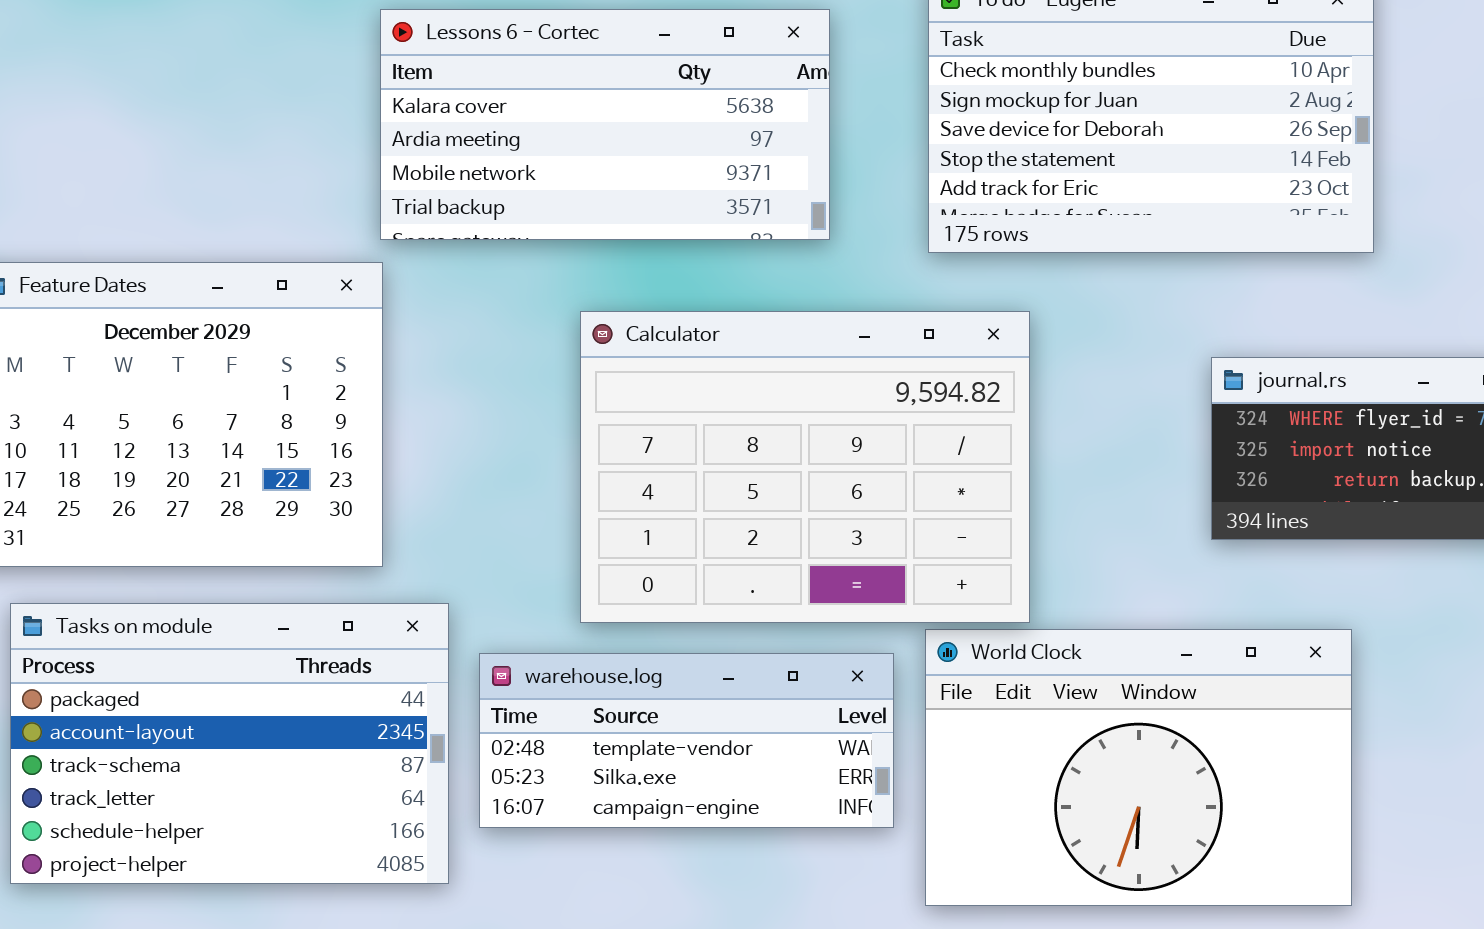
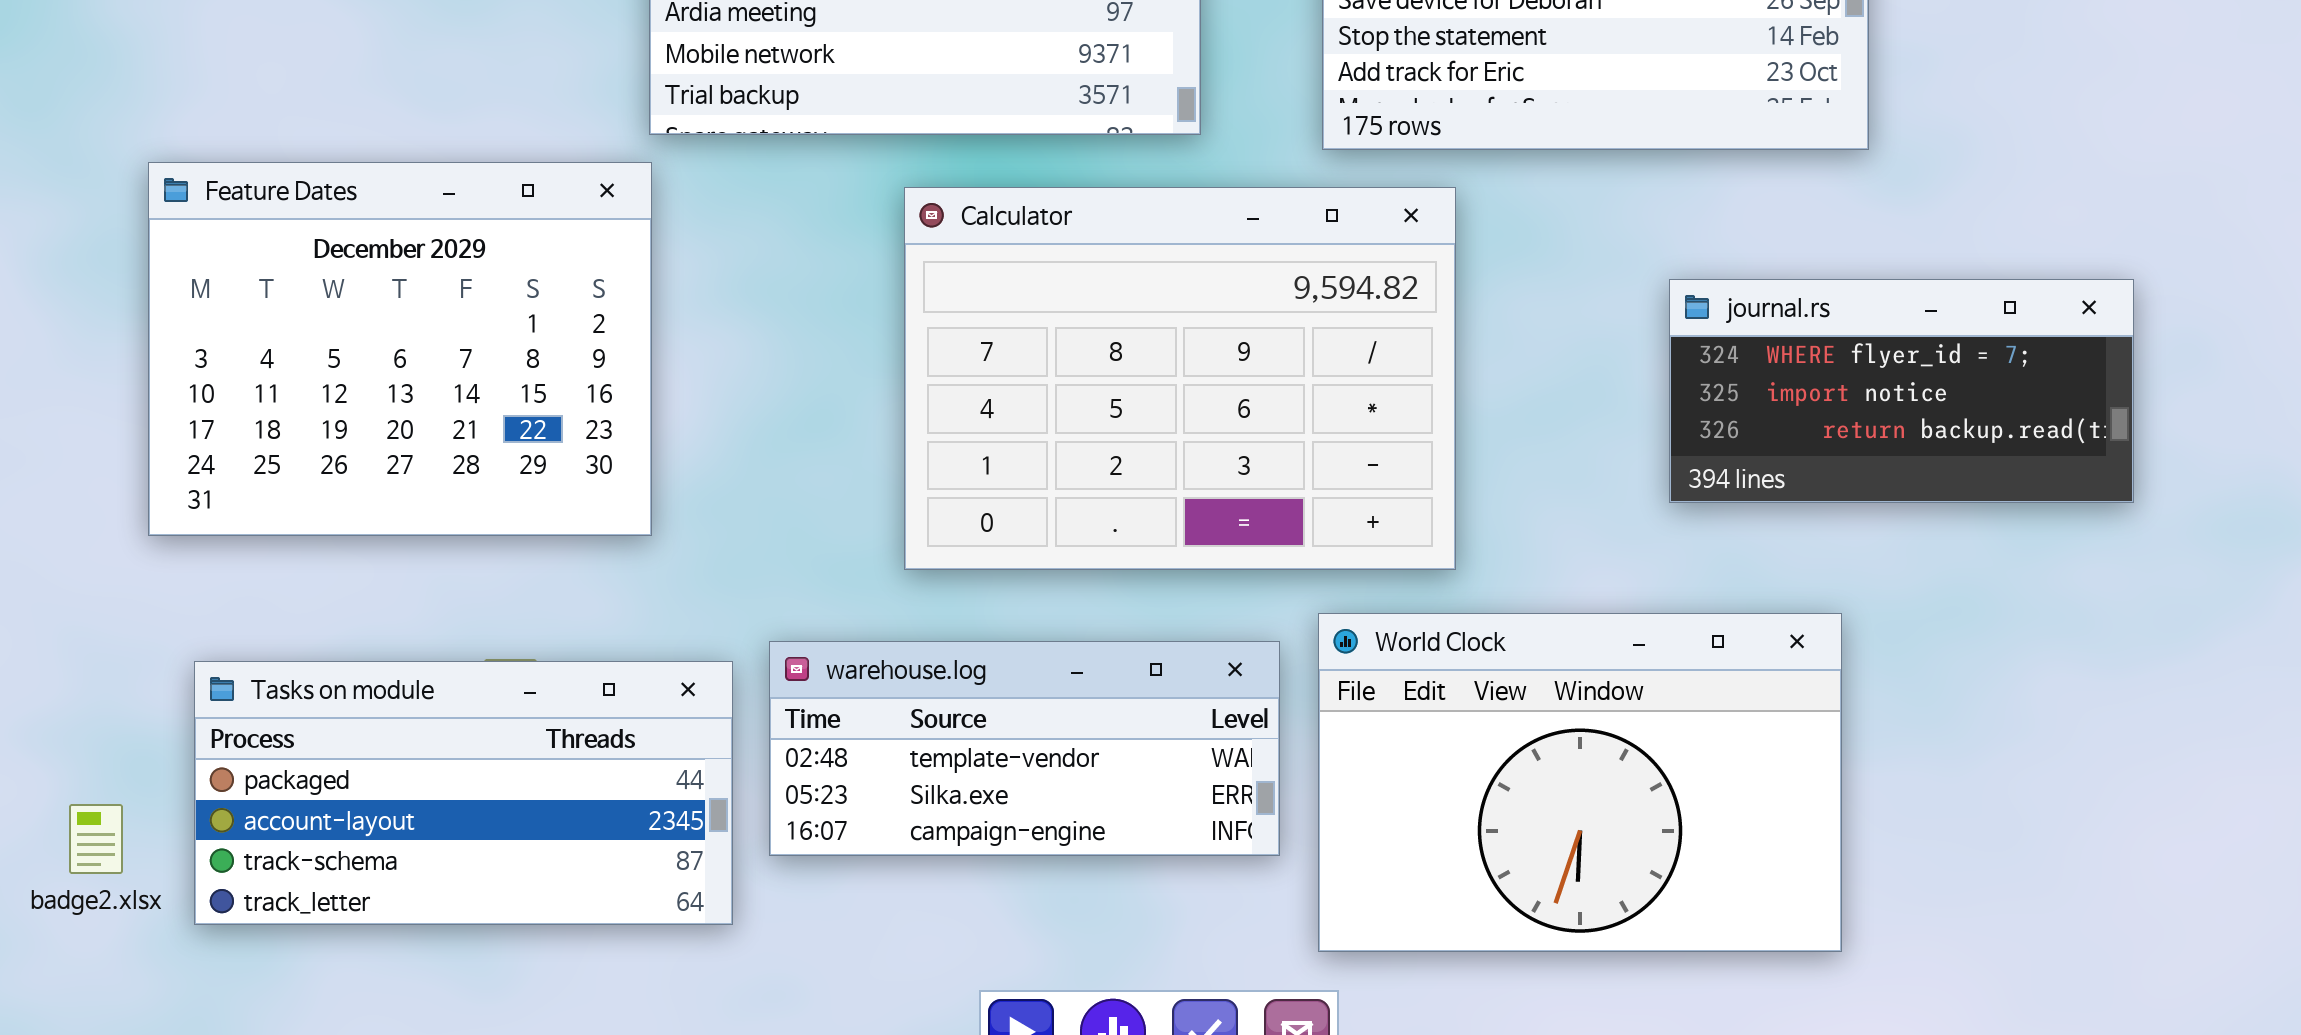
Calculator: [580,311,1030,623] -> [904,187,1456,570], moved
Tasks on module: [10,603,449,884] -> [194,661,733,925], resized

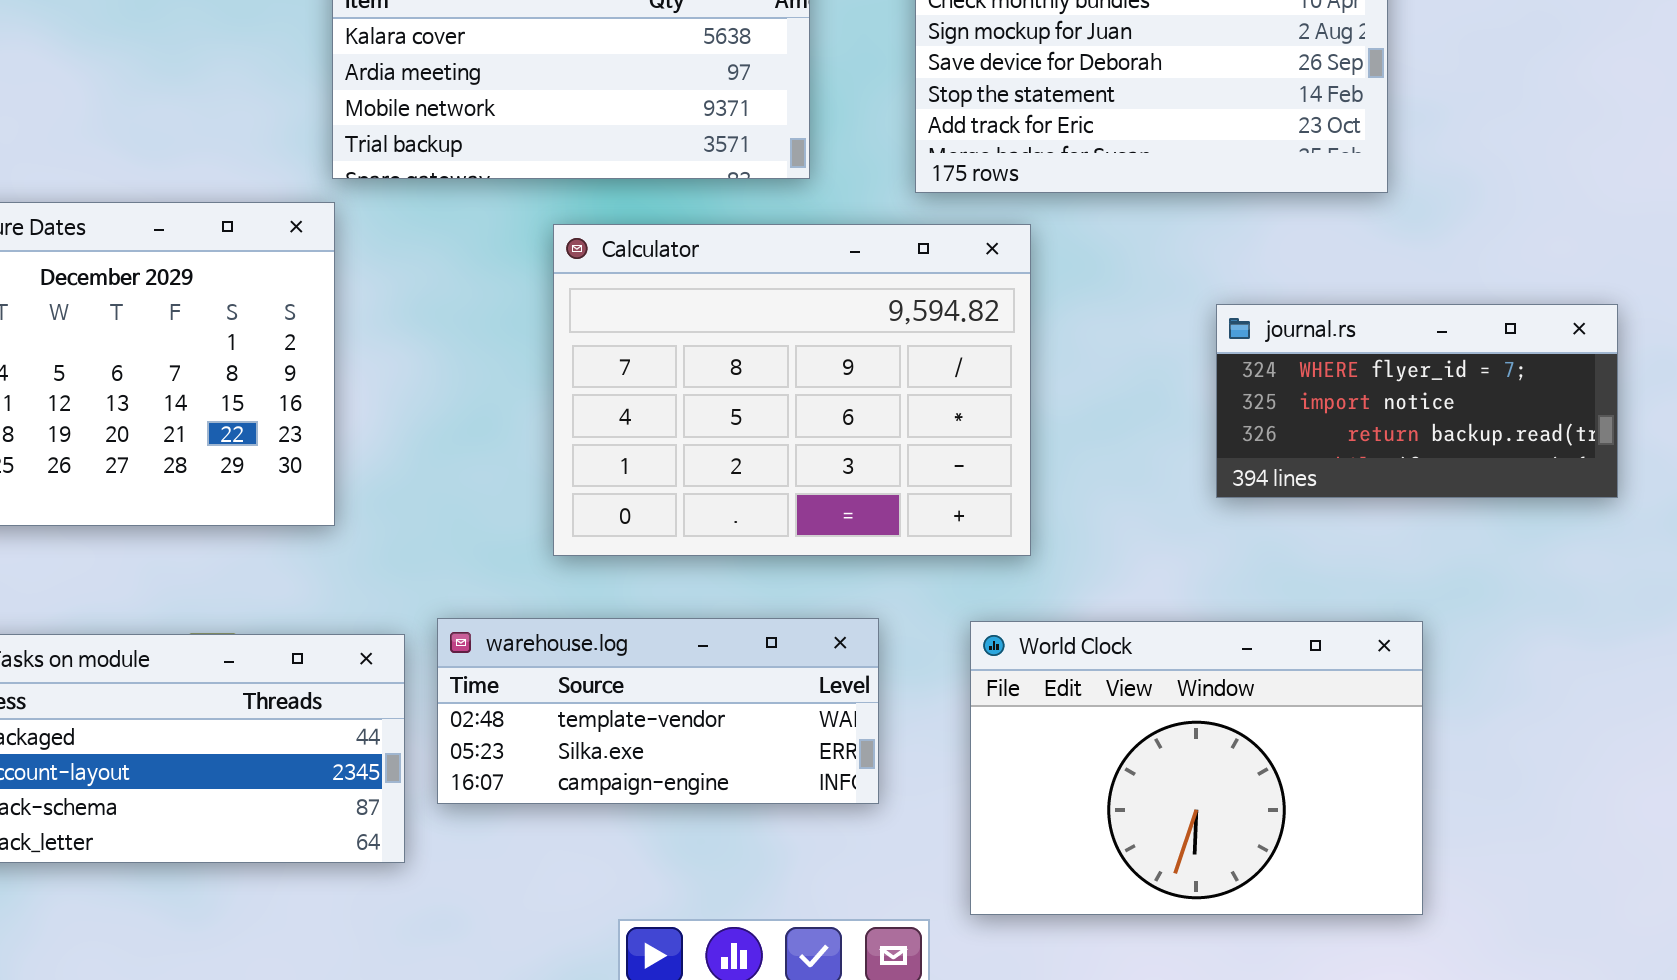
World Clock: [1318,613,1842,952] -> [970,621,1423,915], moved

